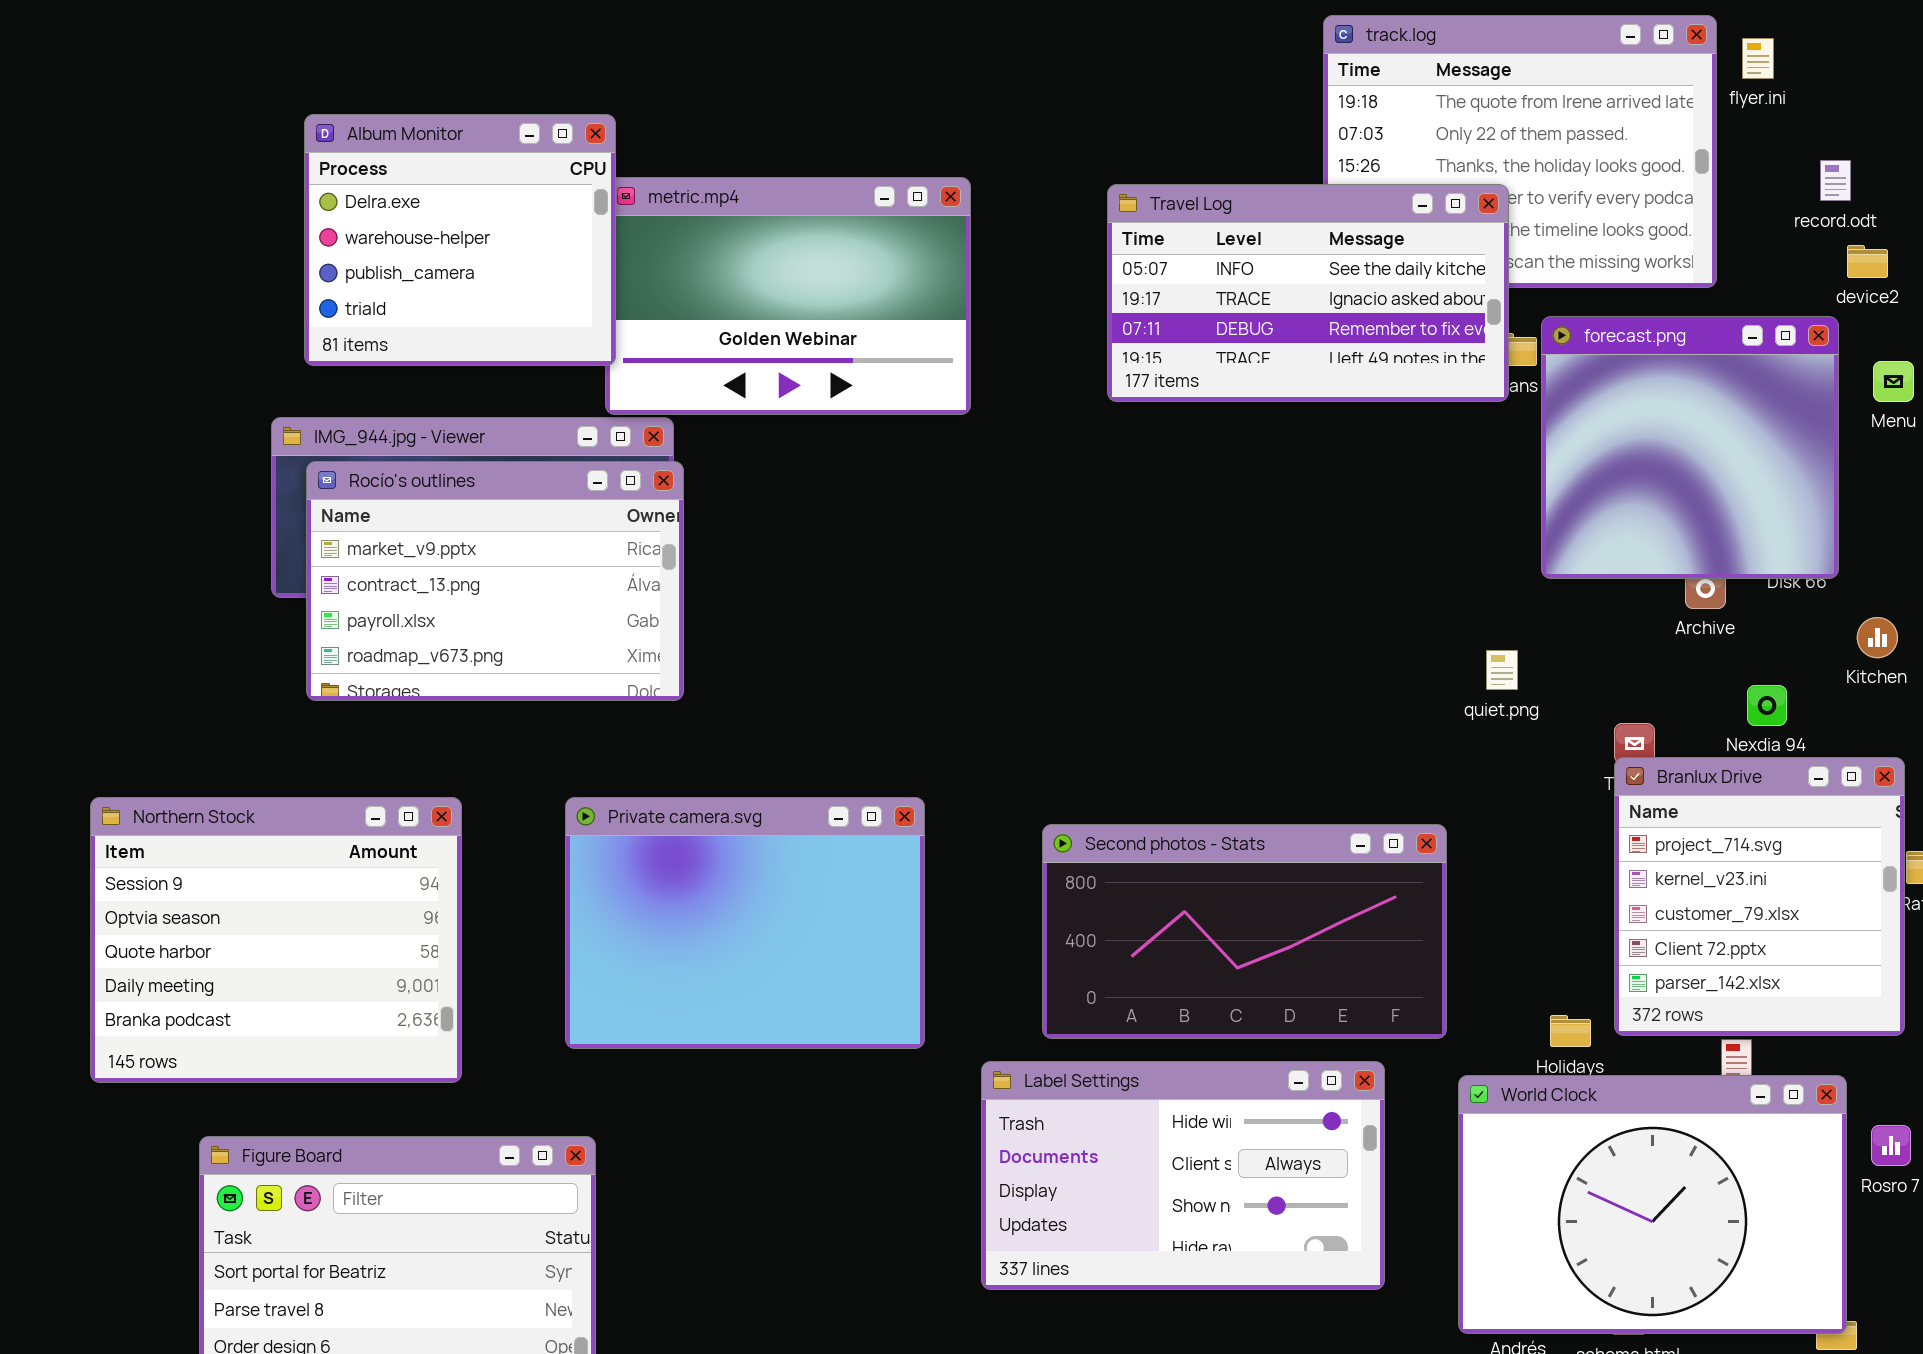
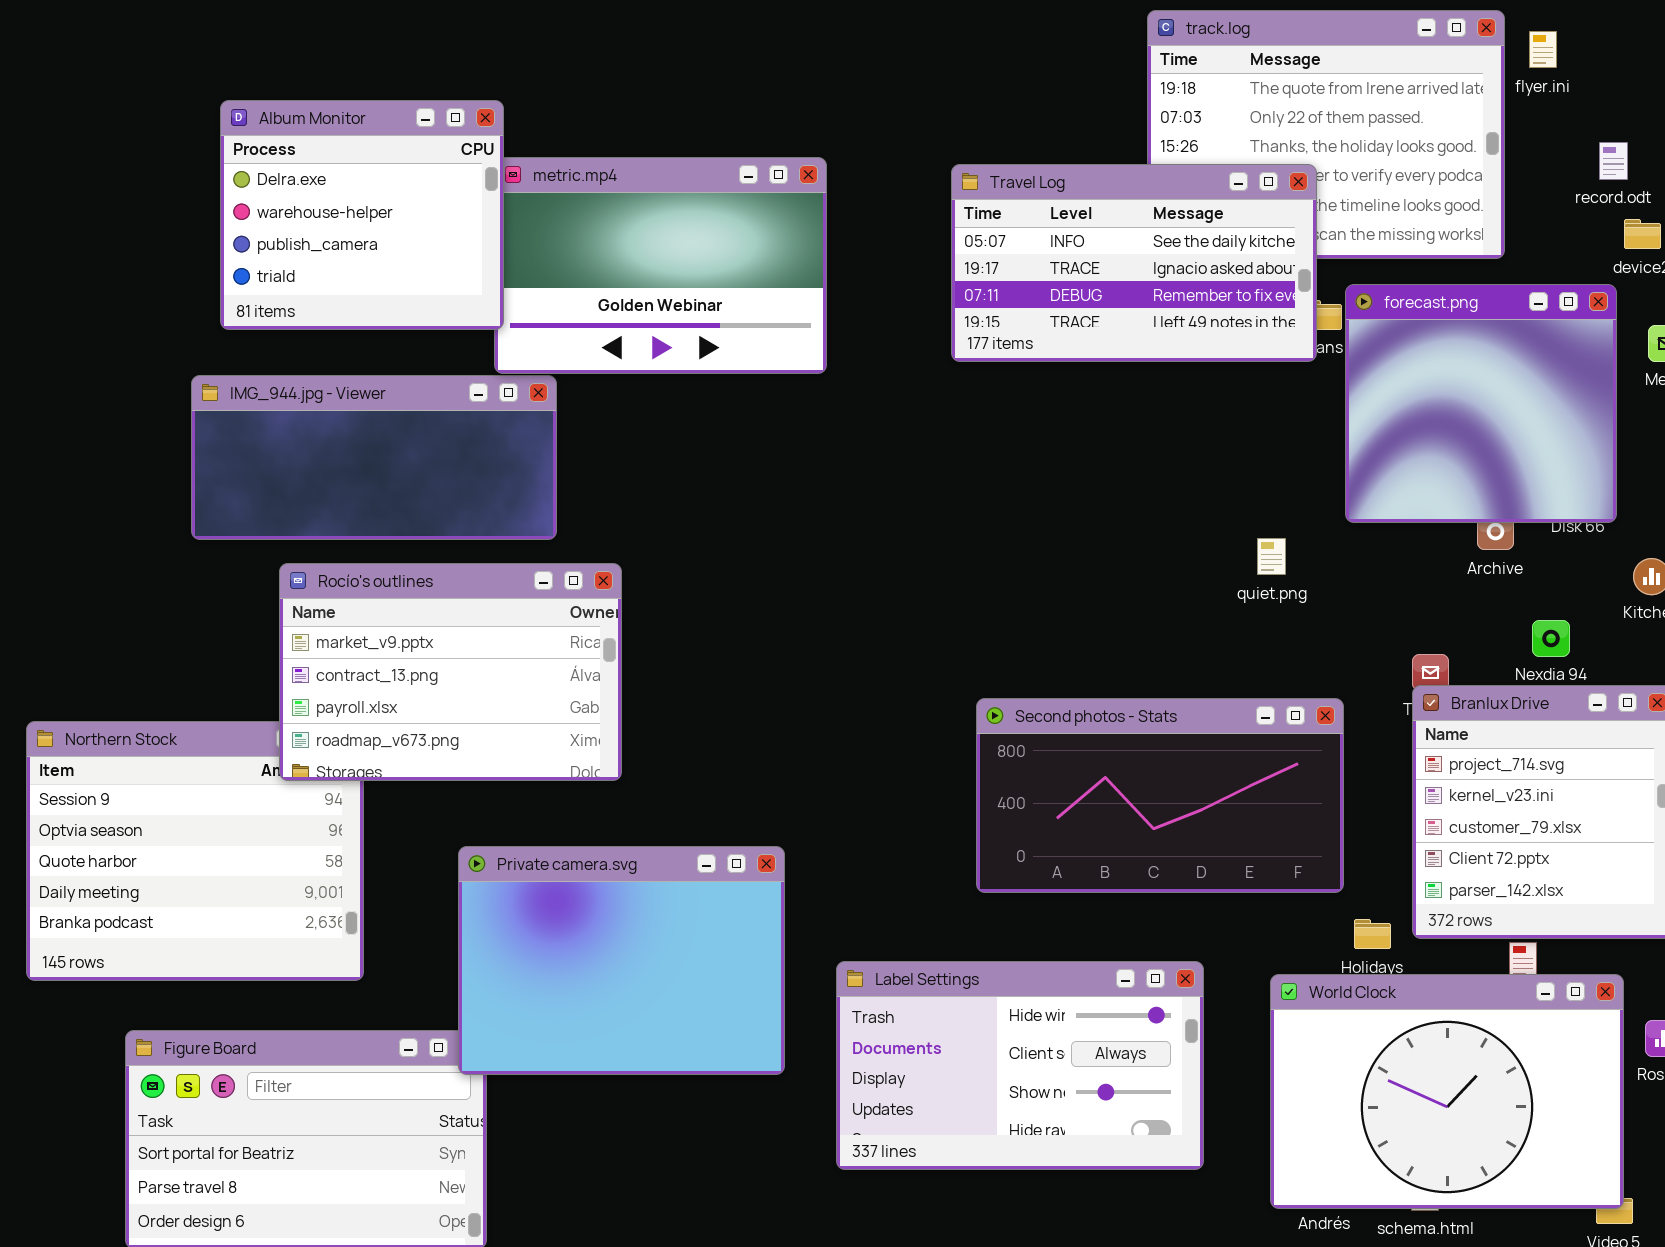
Rocío's outlines: [306,461,684,701] -> [279,563,622,781], moved
quiet.png: [1486,650,1518,690] -> [1257,538,1286,575], moved
Private camera.svg: [565,797,925,1049] -> [458,846,785,1075], moved
Second photos - Stats: [1042,824,1447,1039] -> [976,698,1344,893], moved

